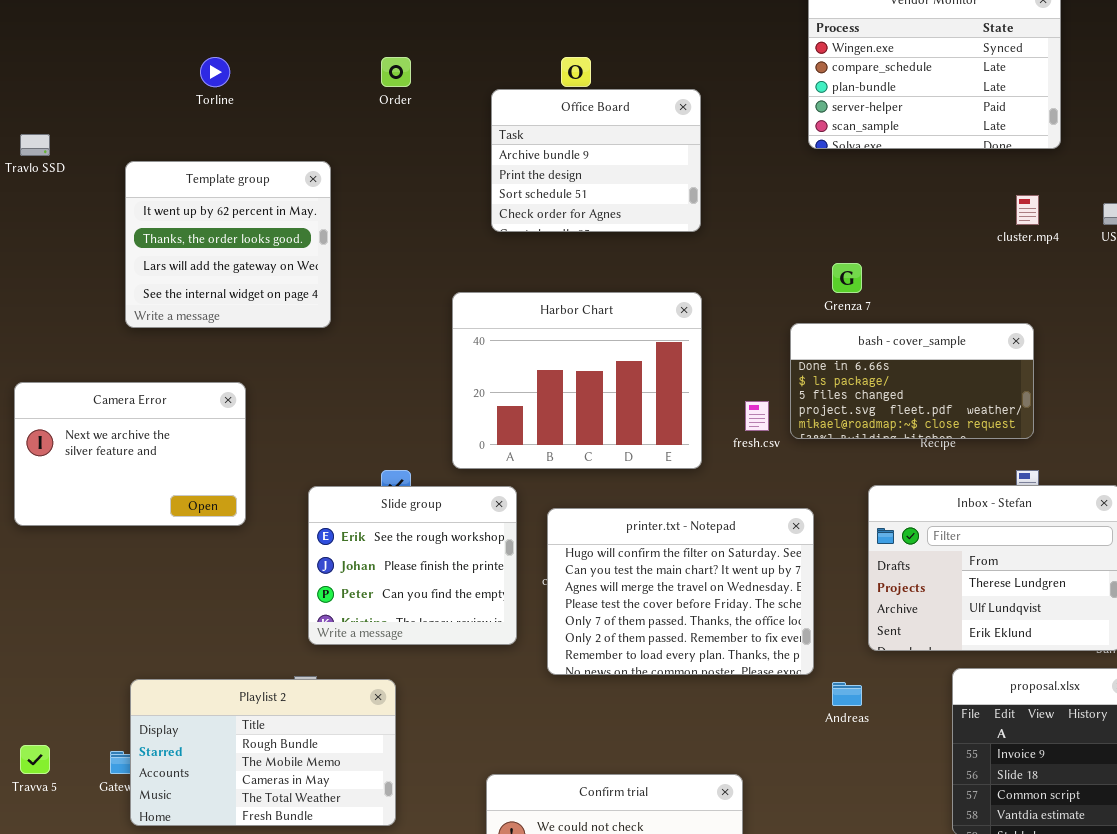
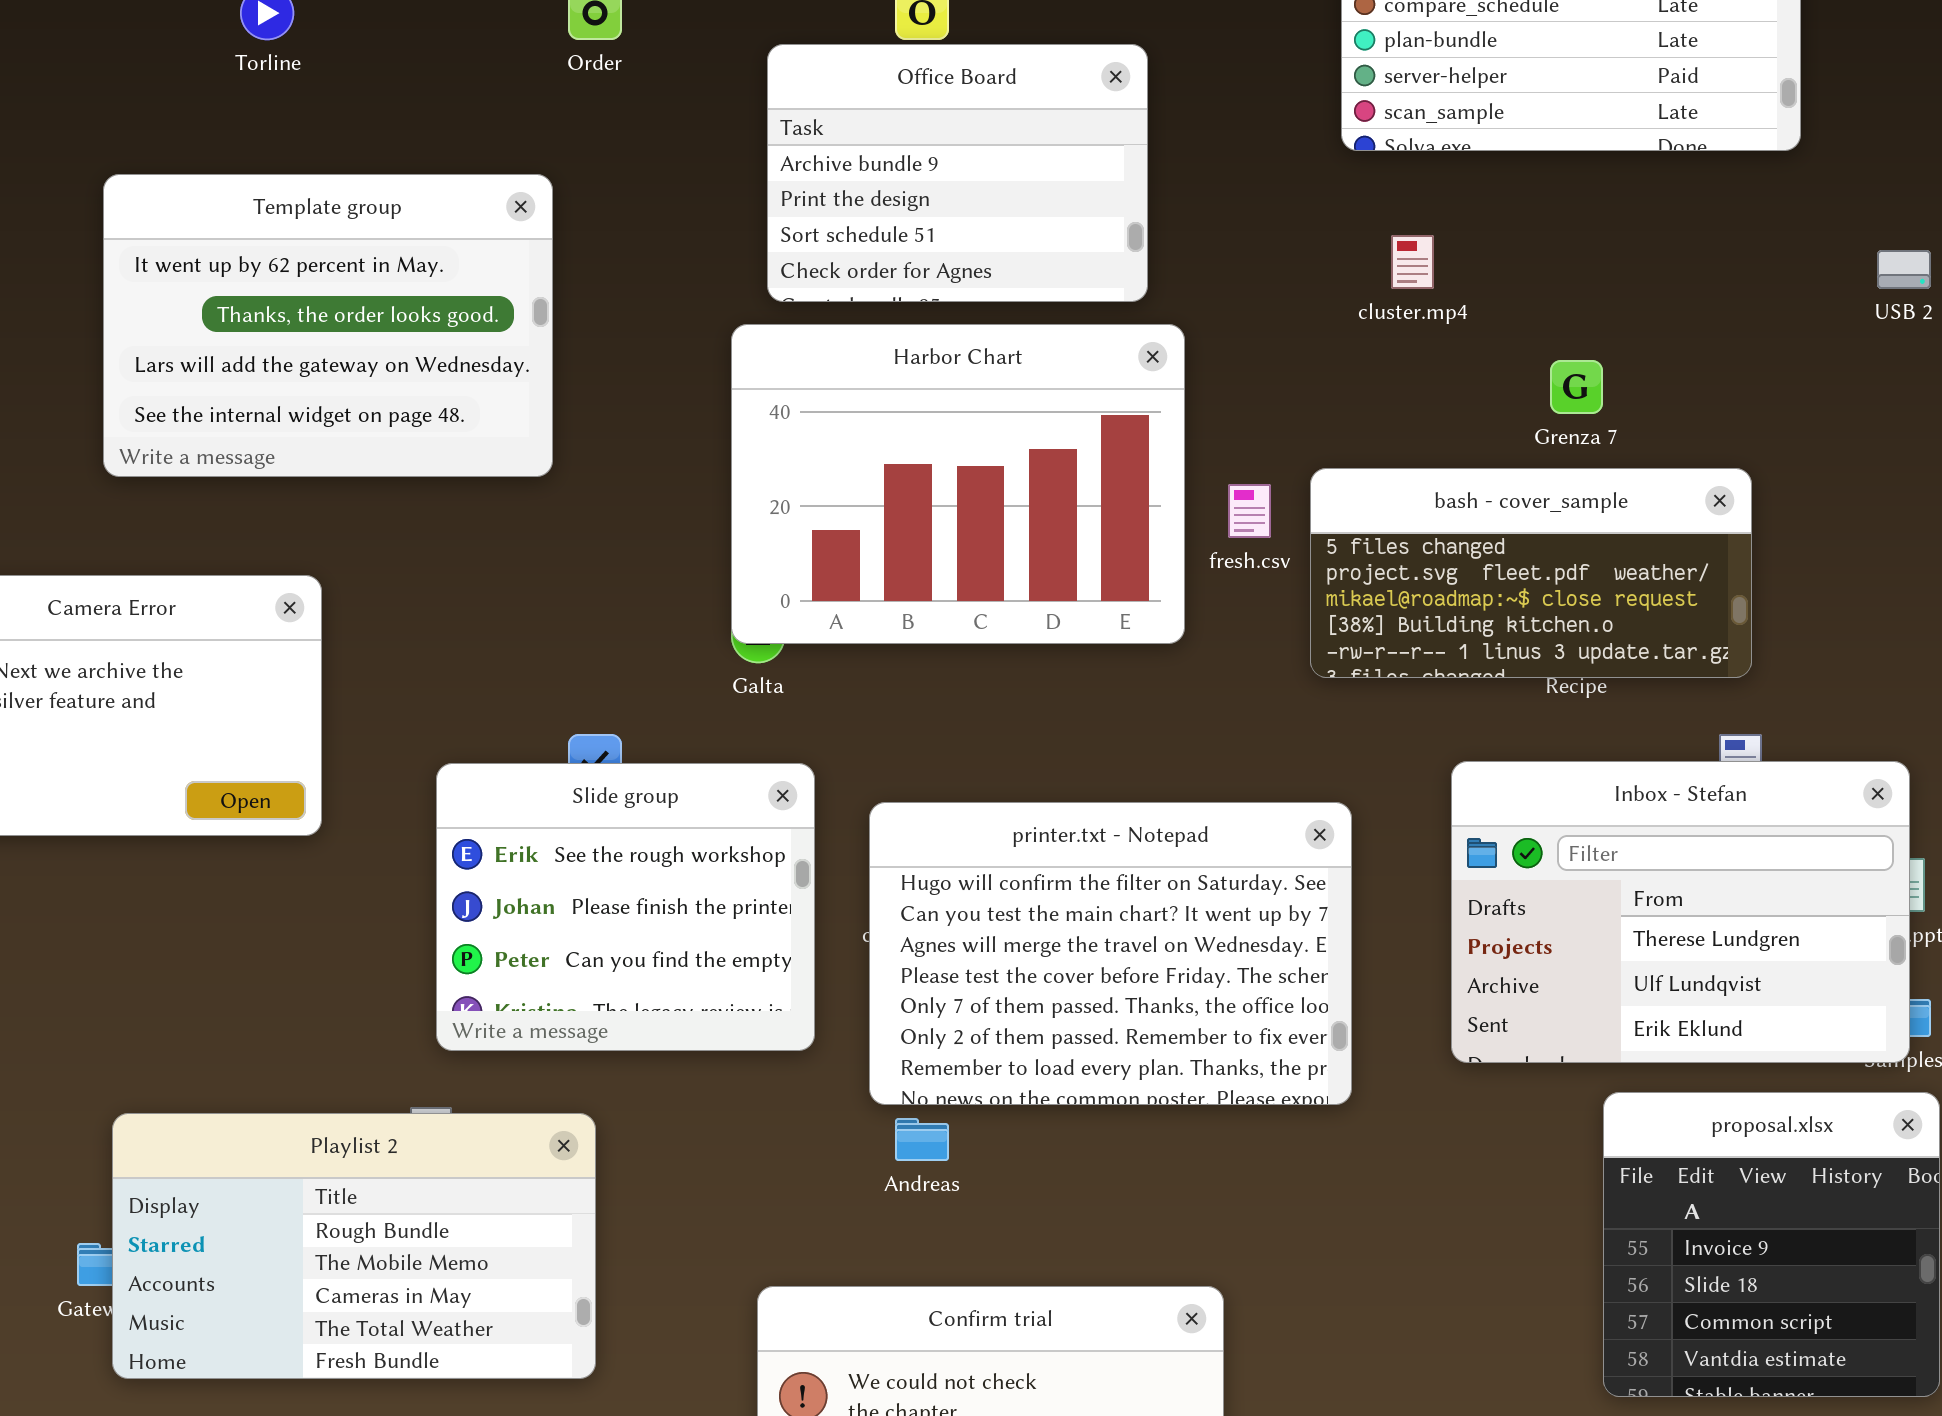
Template group: [125,161,331,328] -> [103,174,553,477], resized
cluster.mp4: [1016,195,1039,225] -> [1391,235,1434,289], moved
Grenza 7: [832,263,862,293] -> [1550,360,1603,414], moved
Harbor Chart: [452,292,702,469] -> [731,324,1185,644], moved
bash - cover_sample: [790,323,1034,439] -> [1310,468,1752,678], scrolled down 2 rows
fresh.csv: [745,401,769,431] -> [1228,484,1271,538], moved
Andreas: [832,682,862,706] -> [895,1118,949,1161], moved

